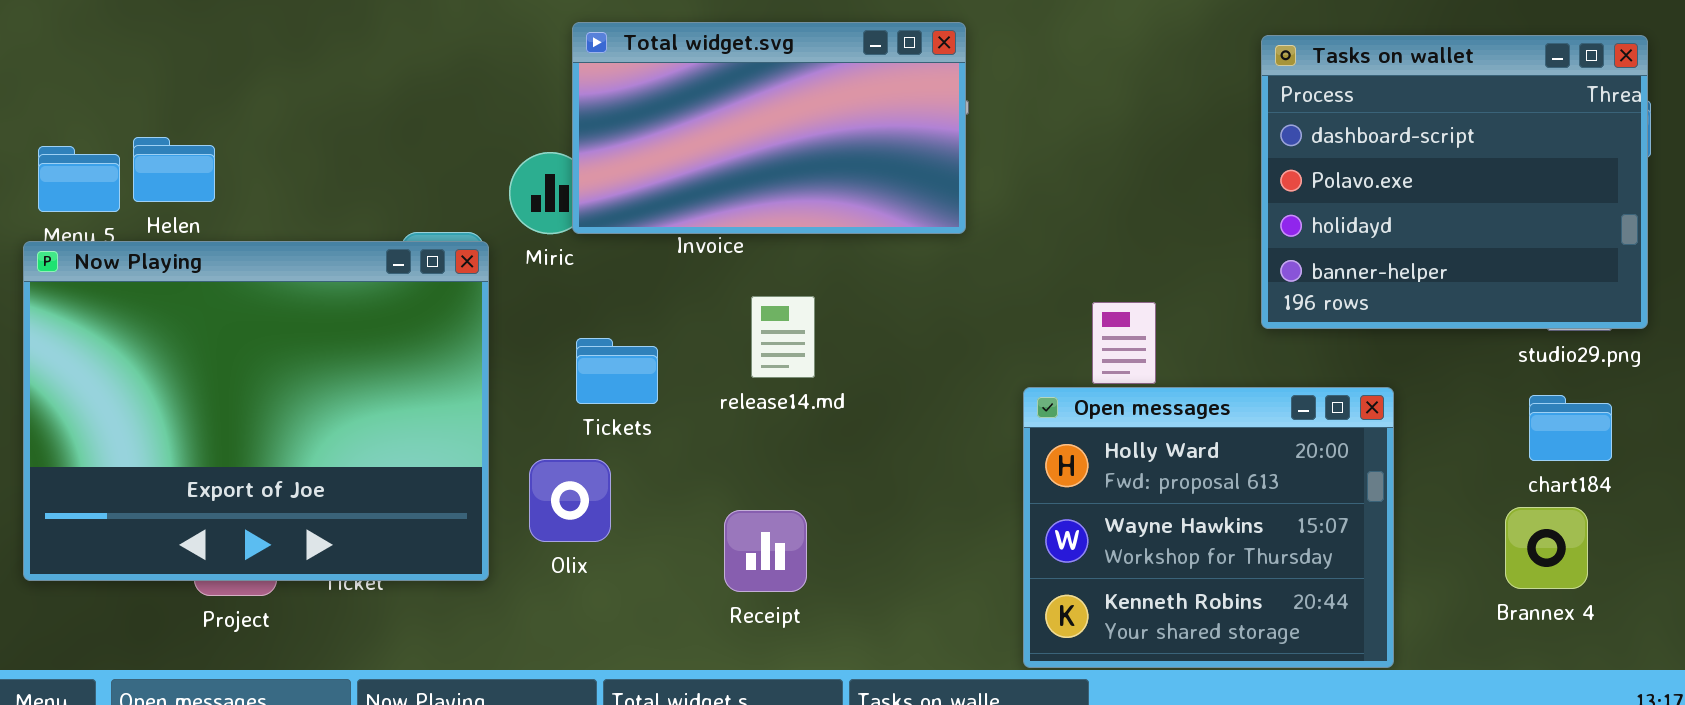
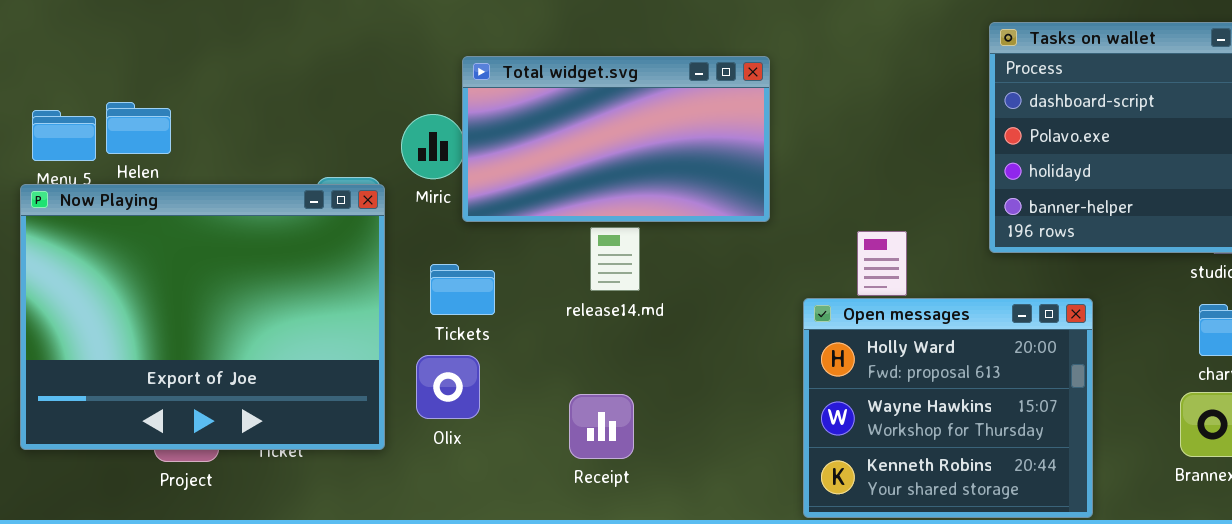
Total widget.svg: [572,22,966,234] -> [462,56,770,222], moved
Tickets: [576,338,658,404] -> [430,264,495,315], moved

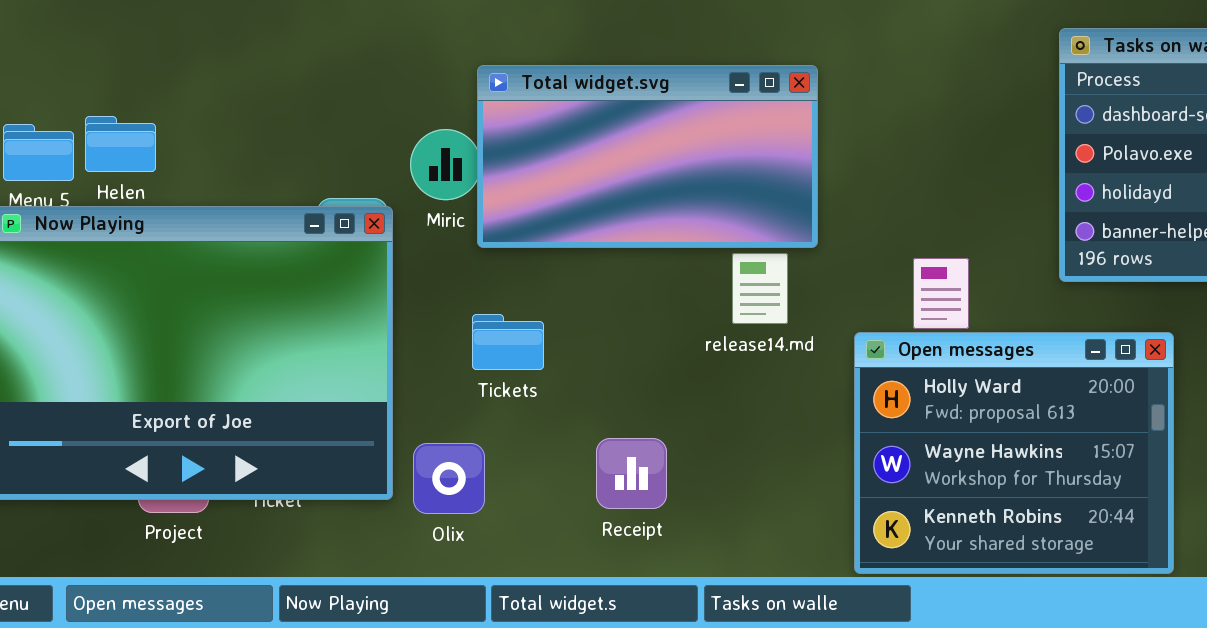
release14.md: [590,227,640,291] -> [732,253,788,324], moved
Tickets: [430,264,495,315] -> [472,314,544,370], moved
Olix: [416,355,480,419] -> [413,443,485,514], moved

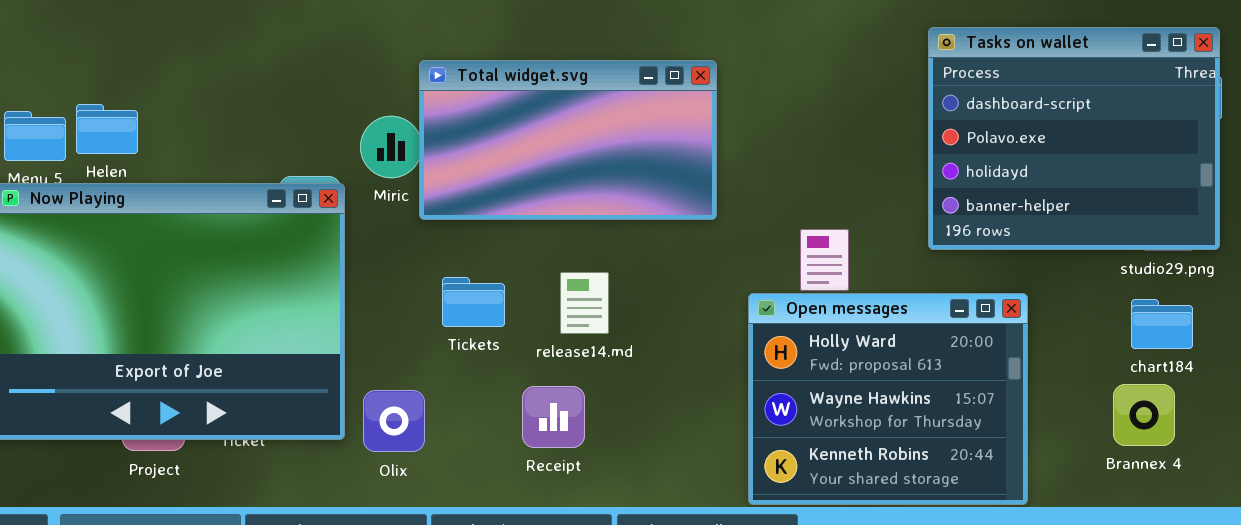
release14.md: [732,253,788,324] -> [560,272,609,334], moved
Tickets: [472,314,544,370] -> [442,277,505,327], moved

